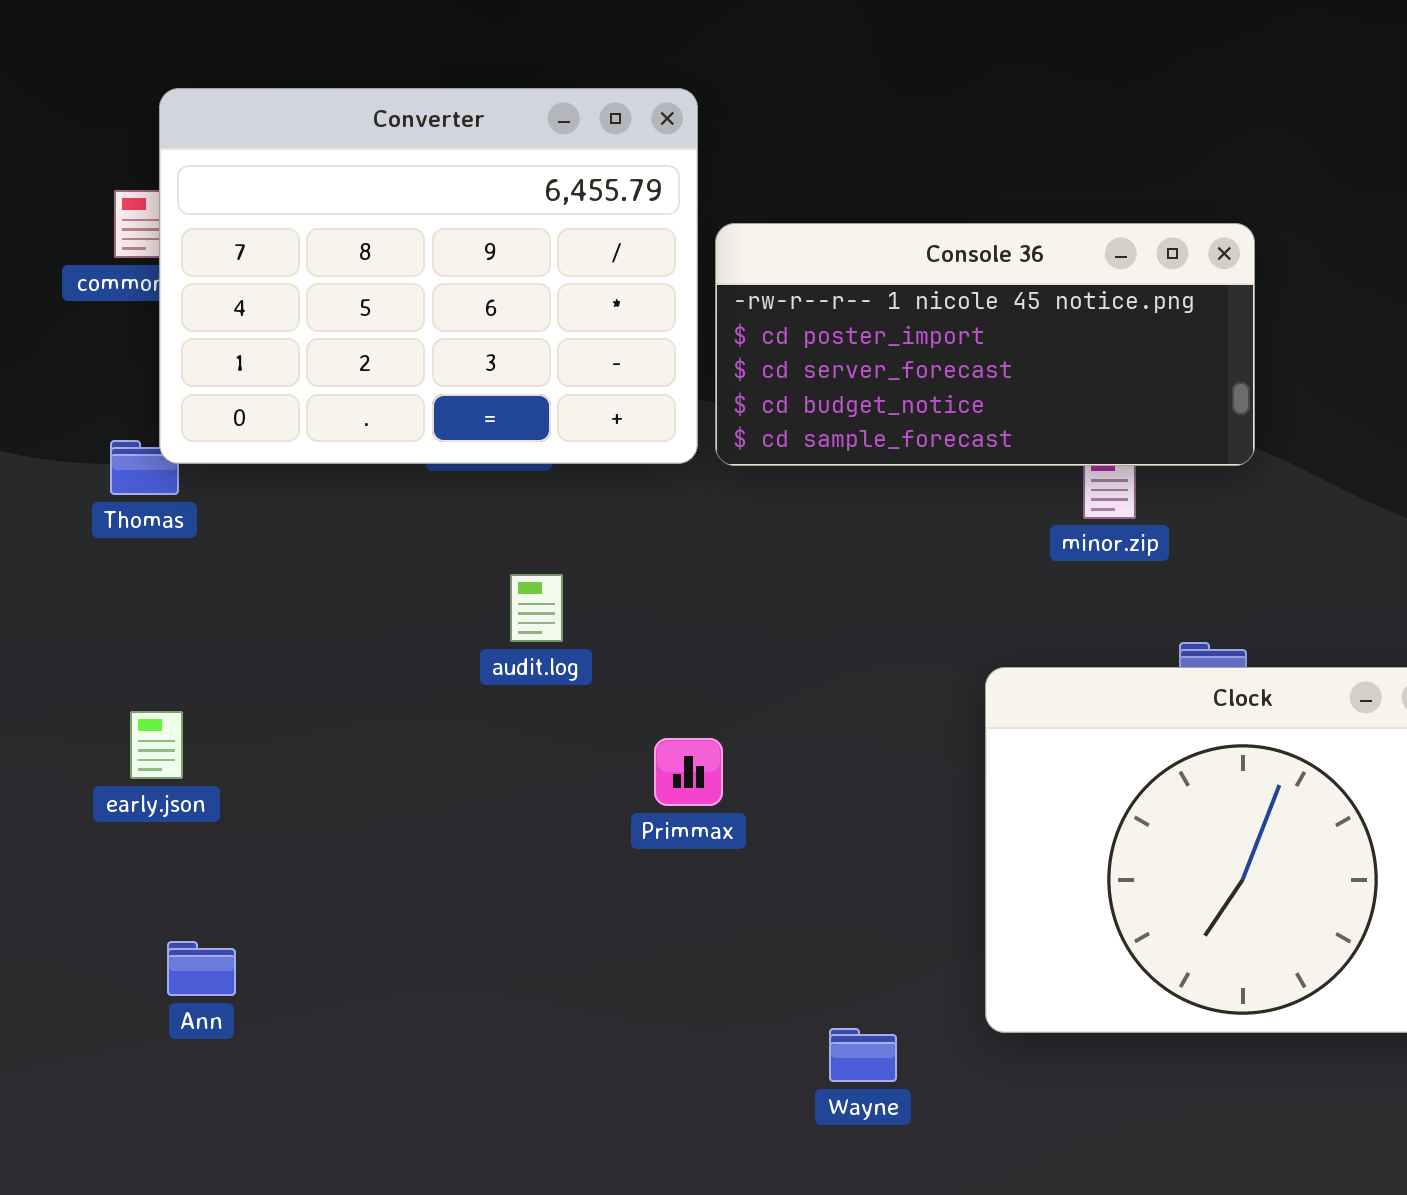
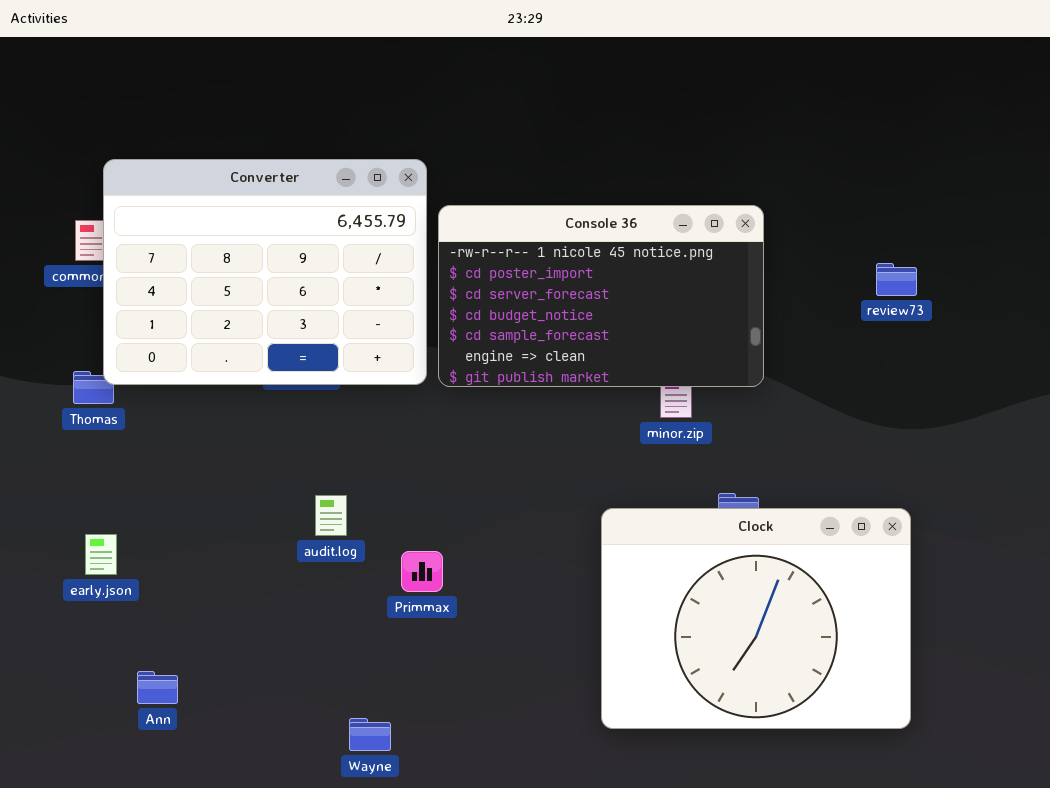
Console 36: [715,223,1255,466] -> [438,205,764,387], resized
audit.log: [510,574,563,642] -> [315,495,347,536], moved
Ann: [167,941,236,996] -> [137,671,178,704], moved
Wayne: [829,1028,897,1082] -> [349,718,391,751], moved

